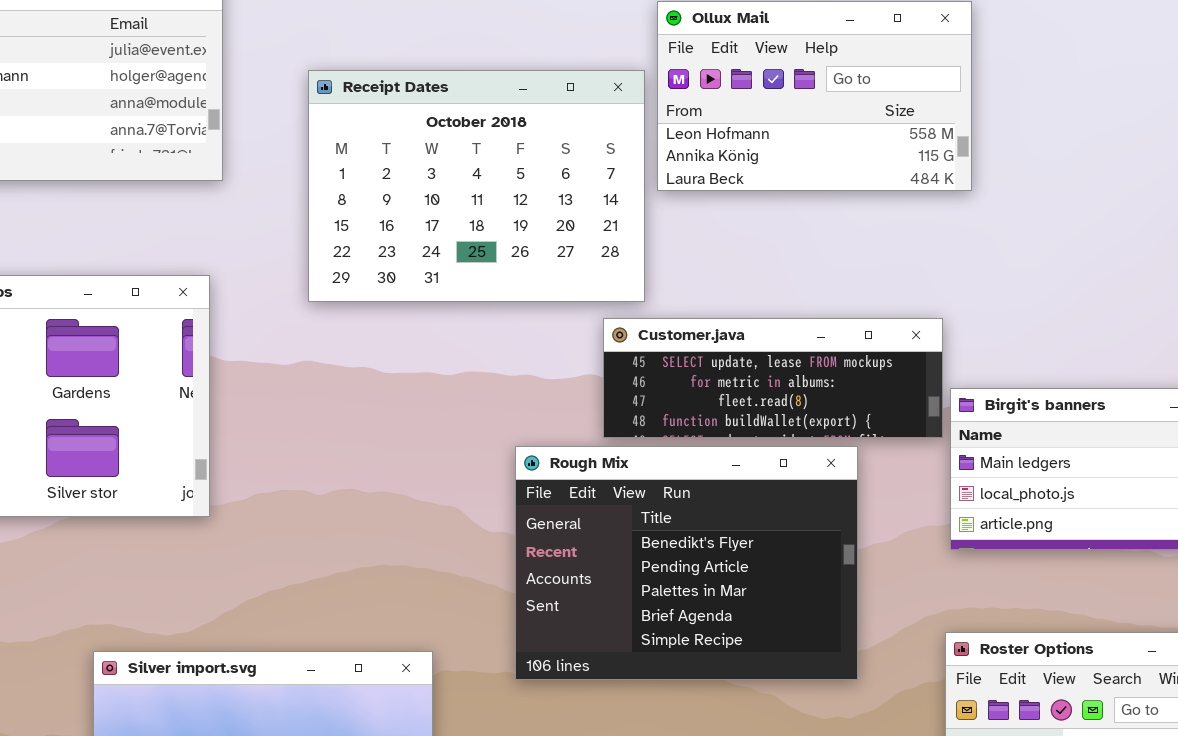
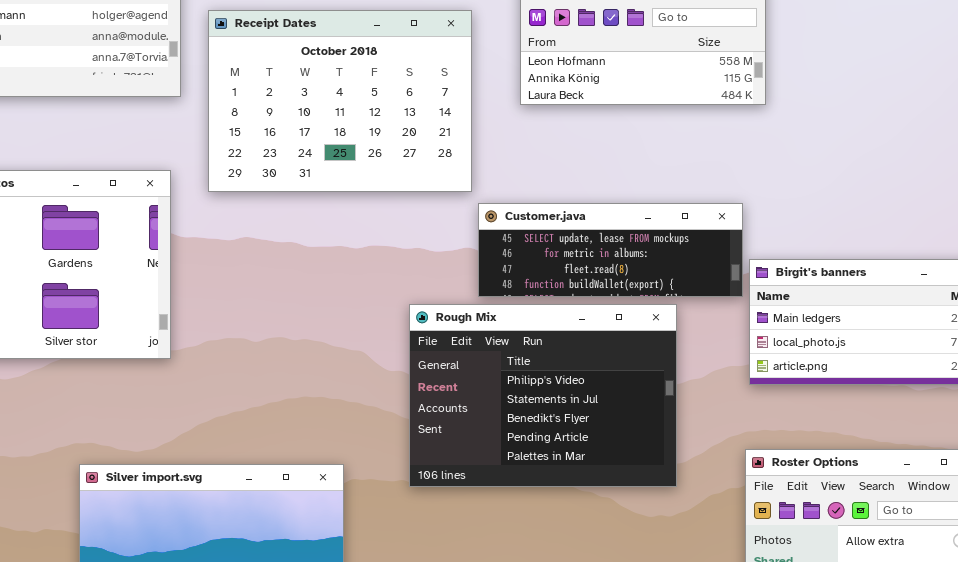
Receipt Dates: [308,70,645,302] -> [208,10,472,192], moved
Rough Mix: [515,446,858,680] -> [409,304,677,487], scrolled up 2 rows

